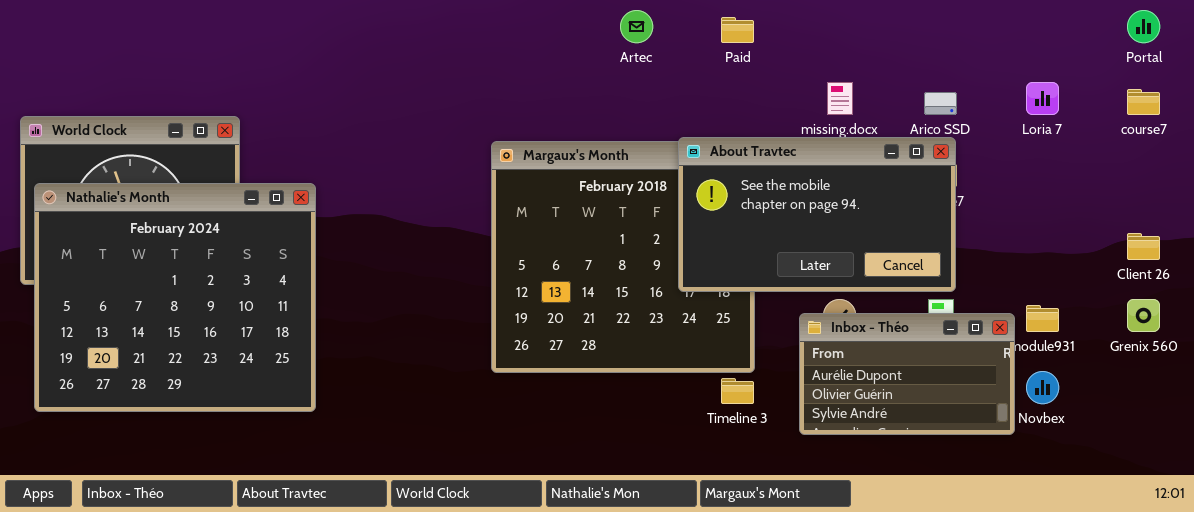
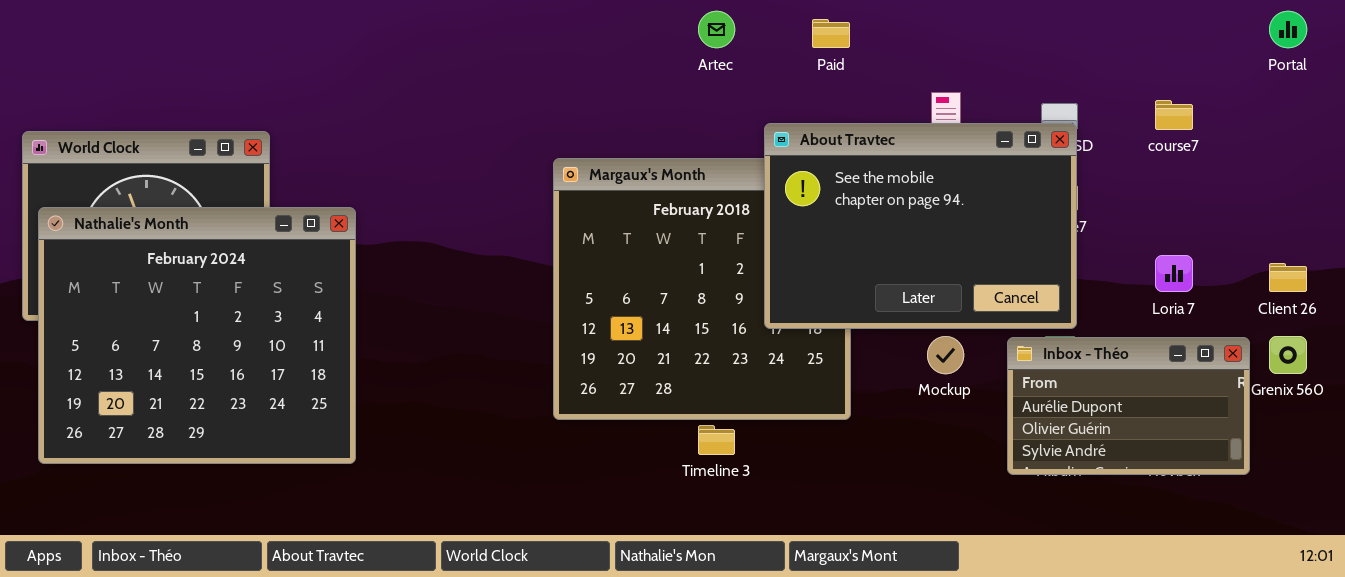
Loria 7: [1026,82,1059,115] -> [1155,255,1193,292], moved
course7: [1127,89,1160,115] -> [1155,100,1193,130], moved
About Travtec: [678,137,956,292] -> [764,123,1077,329], resized
Inbox - Théo: [799,313,1015,435] -> [1007,337,1250,475], moved
Timeline 3: [721,378,754,404] -> [698,425,735,455], moved

